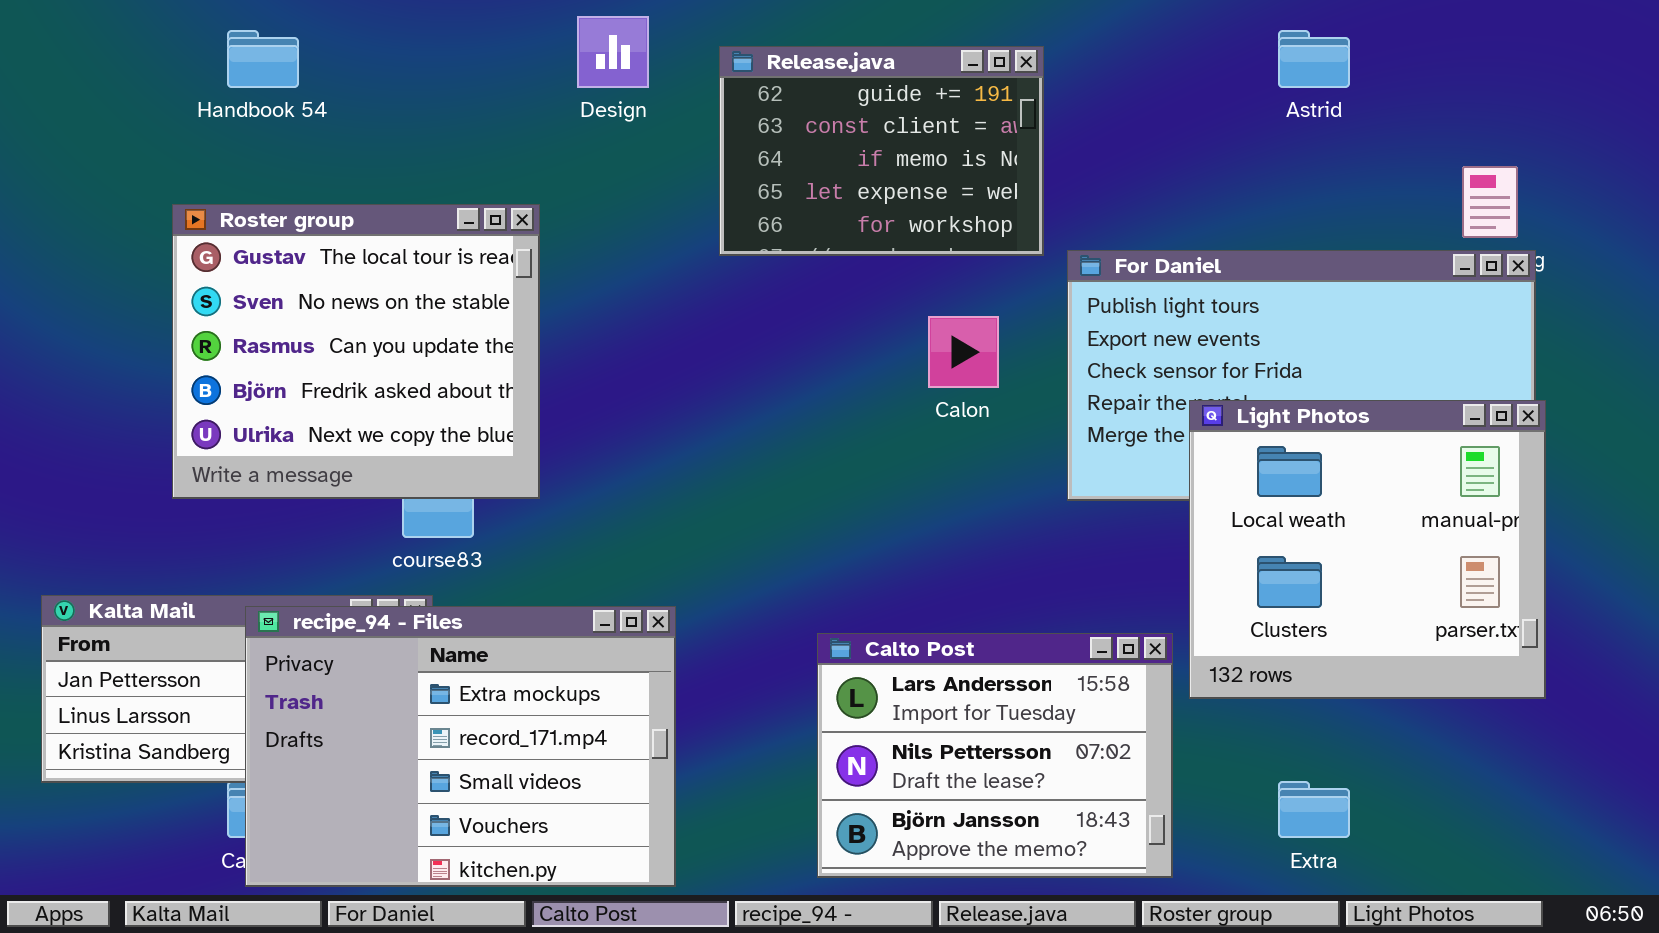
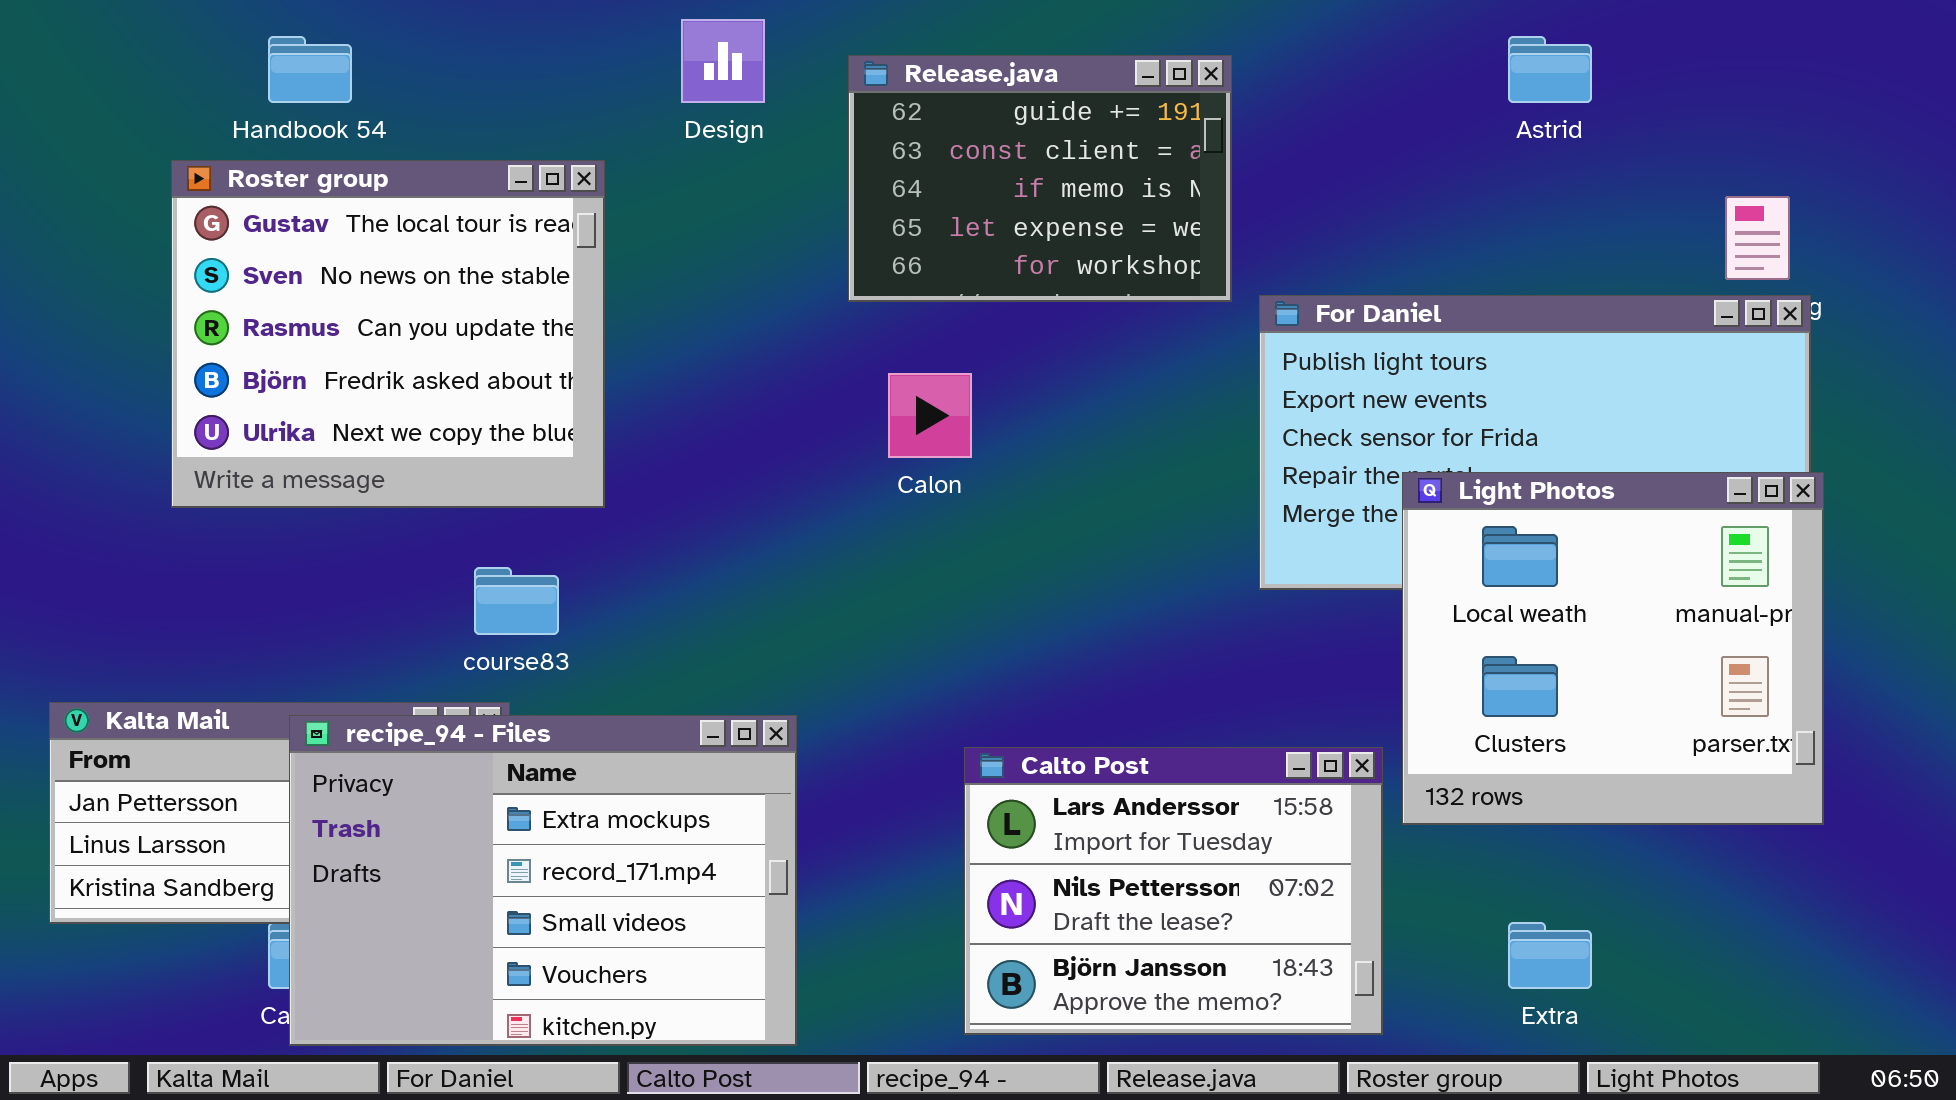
Roster group: [172,204,540,499] -> [171,160,605,508], moved
Calon: [928,316,999,388] -> [888,373,972,458], moved

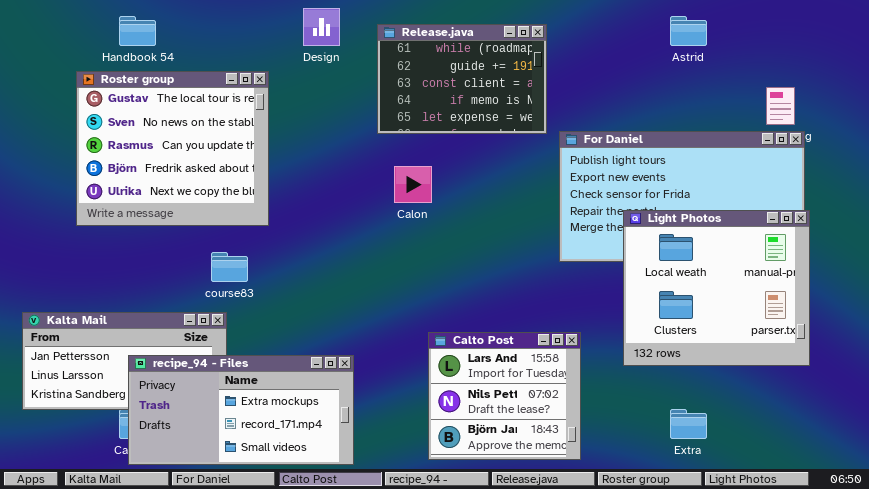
Release.java: [848,55,1232,302] -> [377,24,547,134], scrolled up 1 row
recipe_94 - Files: [289,715,797,1046] -> [128,355,354,465], resized
Calto Post: [964,747,1383,1035] -> [428,332,581,460], resized

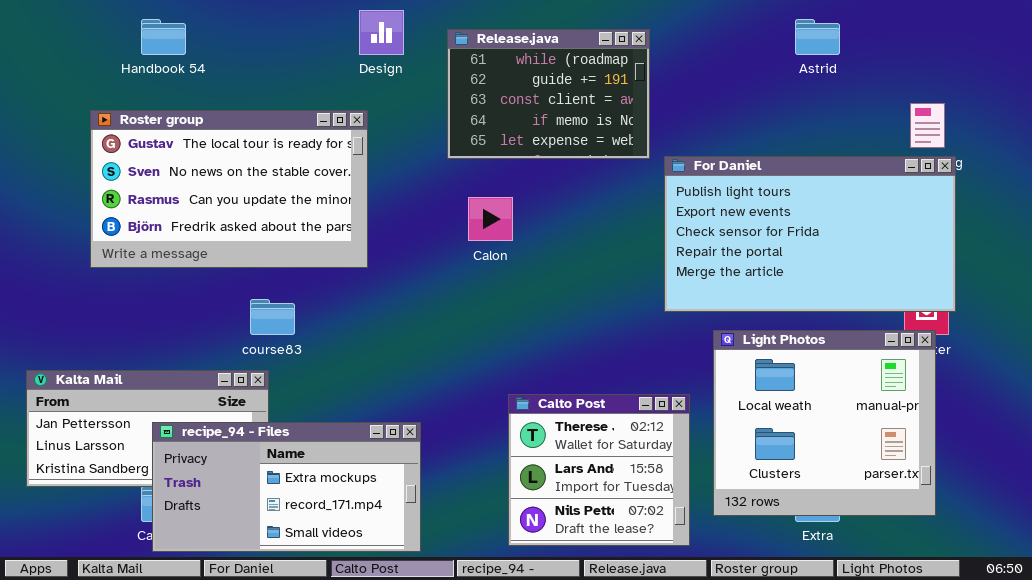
Roster group: [76,71,269,226] -> [90,110,368,268], resized
Light Photos: [623,210,810,366] -> [713,330,936,516], moved
Calto Post: [428,332,581,460] -> [508,394,690,546], scrolled up 1 row

